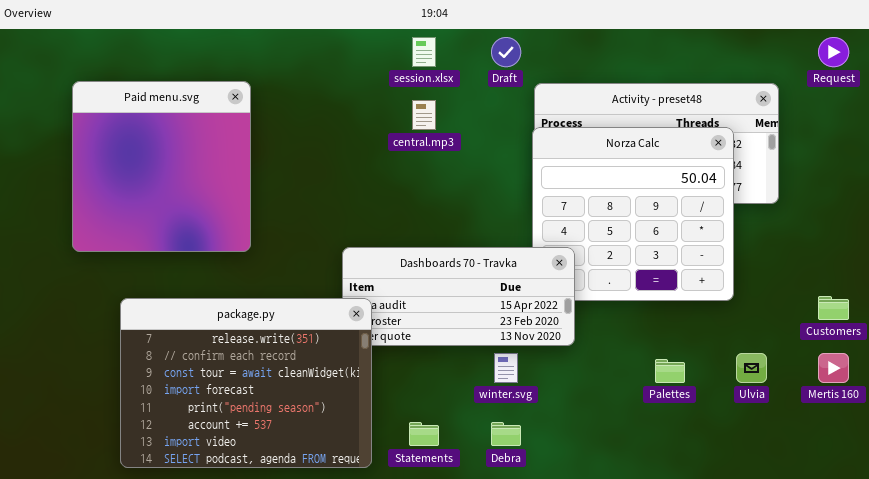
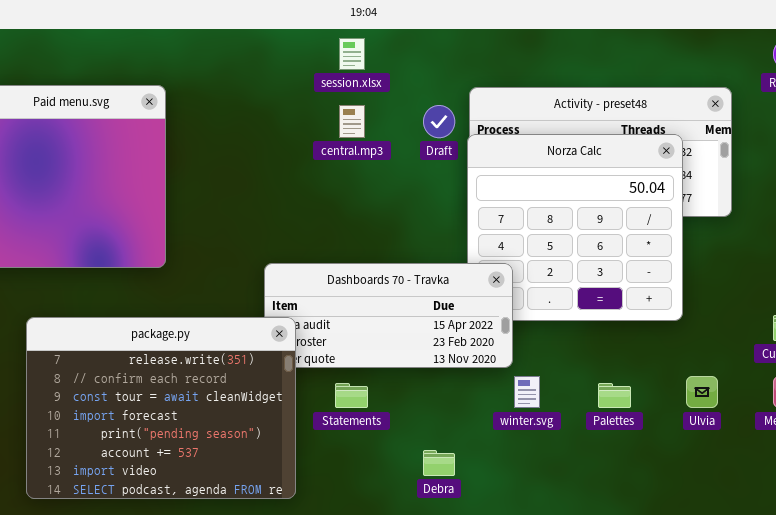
Draft: [491,37,521,67] -> [423,105,455,138], moved
winter.svg: [494,353,518,383] -> [514,376,540,408], moved
Statements: [409,422,439,446] -> [335,383,368,408], moved

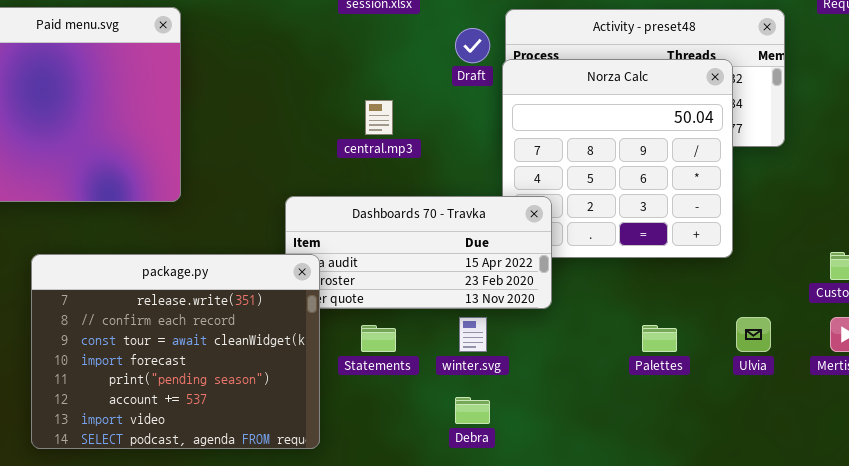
central.mp3: [339,105,365,138] -> [365,100,393,135], moved
winter.svg: [514,376,540,408] -> [459,317,487,352], moved

